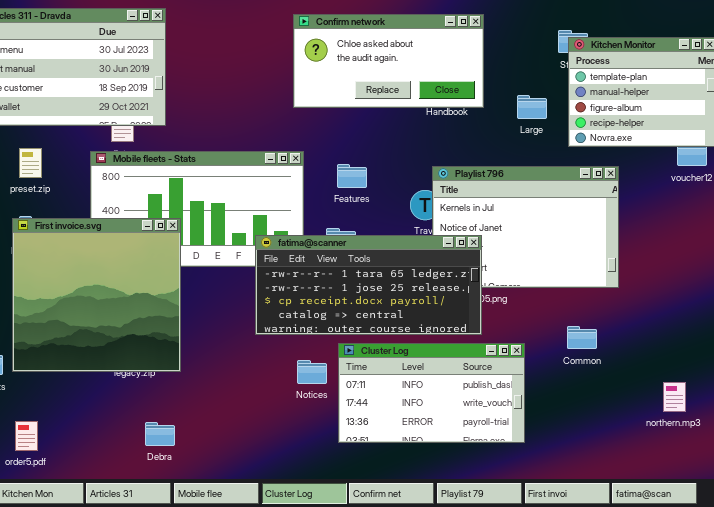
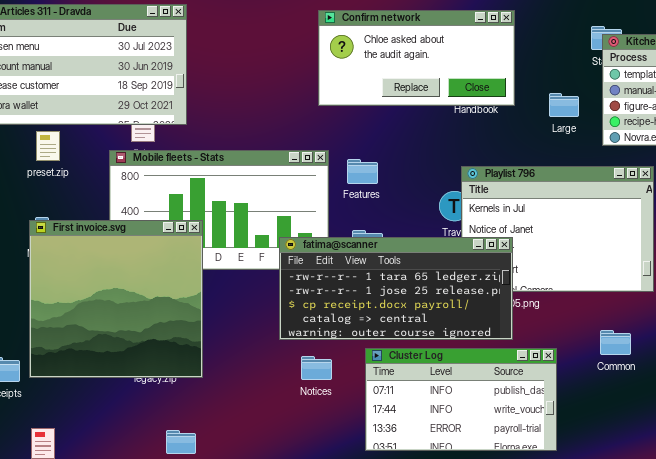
preset.zip: [19,148,42,178] -> [36,131,60,161], moved
Features: [337,164,367,188] -> [347,159,378,184], moved
Notices: [297,360,327,384] -> [301,356,332,380], moved

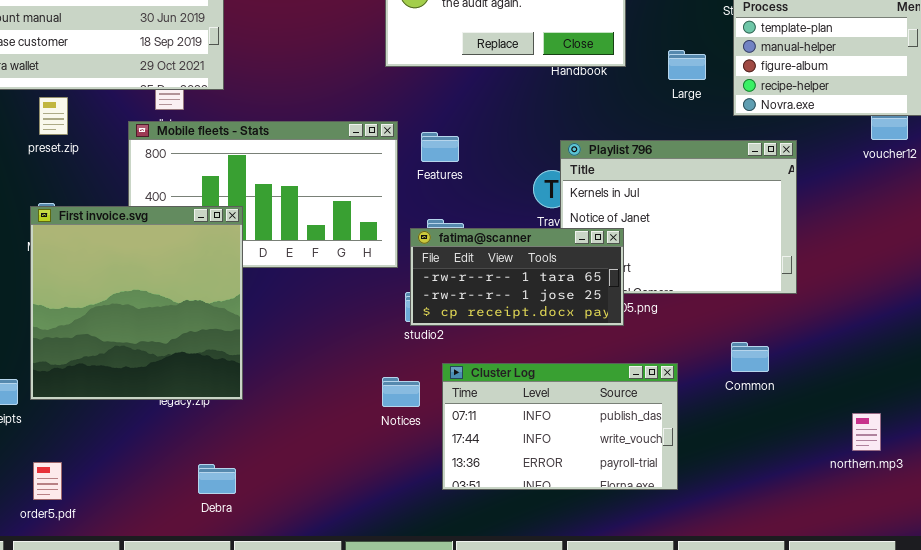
fatima@scanner: [279,237,513,340] -> [410,228,624,326], resized
Notices: [301,356,332,380] -> [382,377,420,407], moved

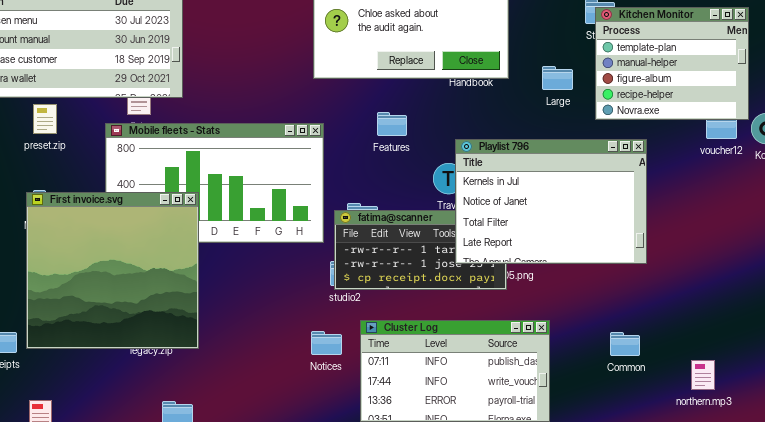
Features: [421,132,459,162] -> [377,112,407,136], moved
Playlist 796: [560,140,797,294] -> [455,139,647,264], raised
Common: [731,342,769,372] -> [610,332,640,356], moved

